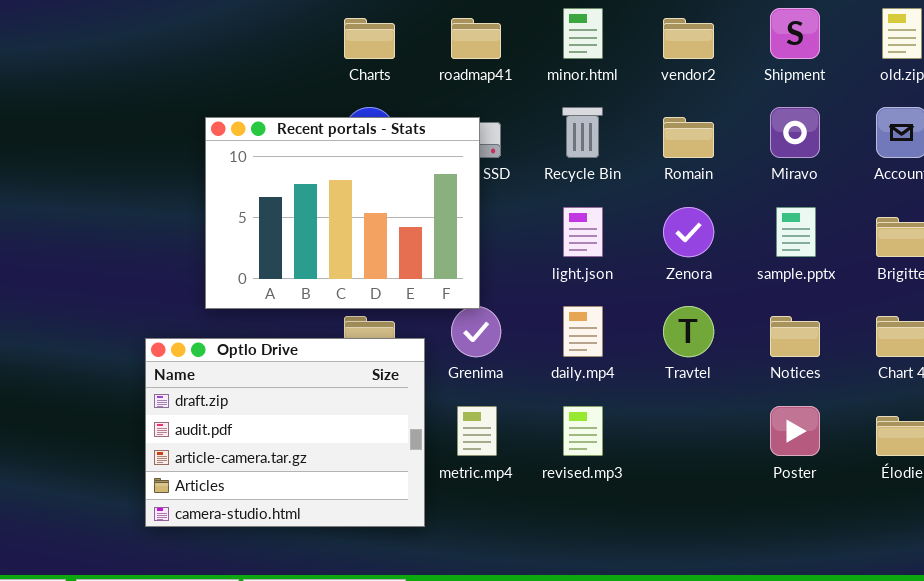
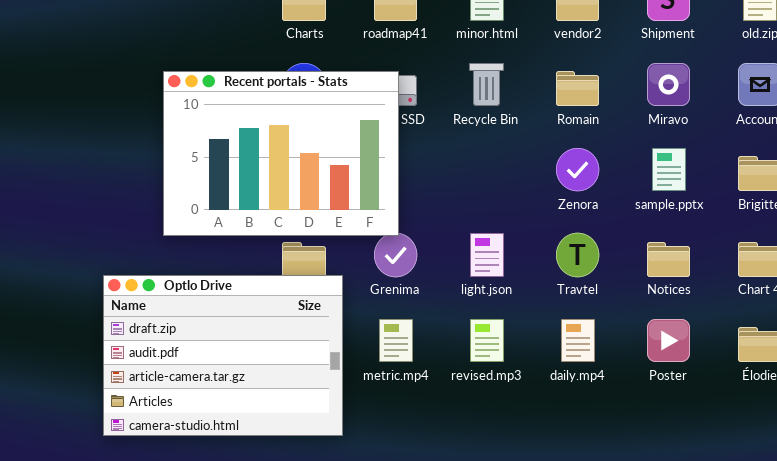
light.json: [563,207,603,257] -> [470,233,504,277], moved
daily.mp4: [563,306,603,357] -> [561,319,595,362], moved
Optlo Drive: [145,338,425,527] -> [103,275,343,436], moved

